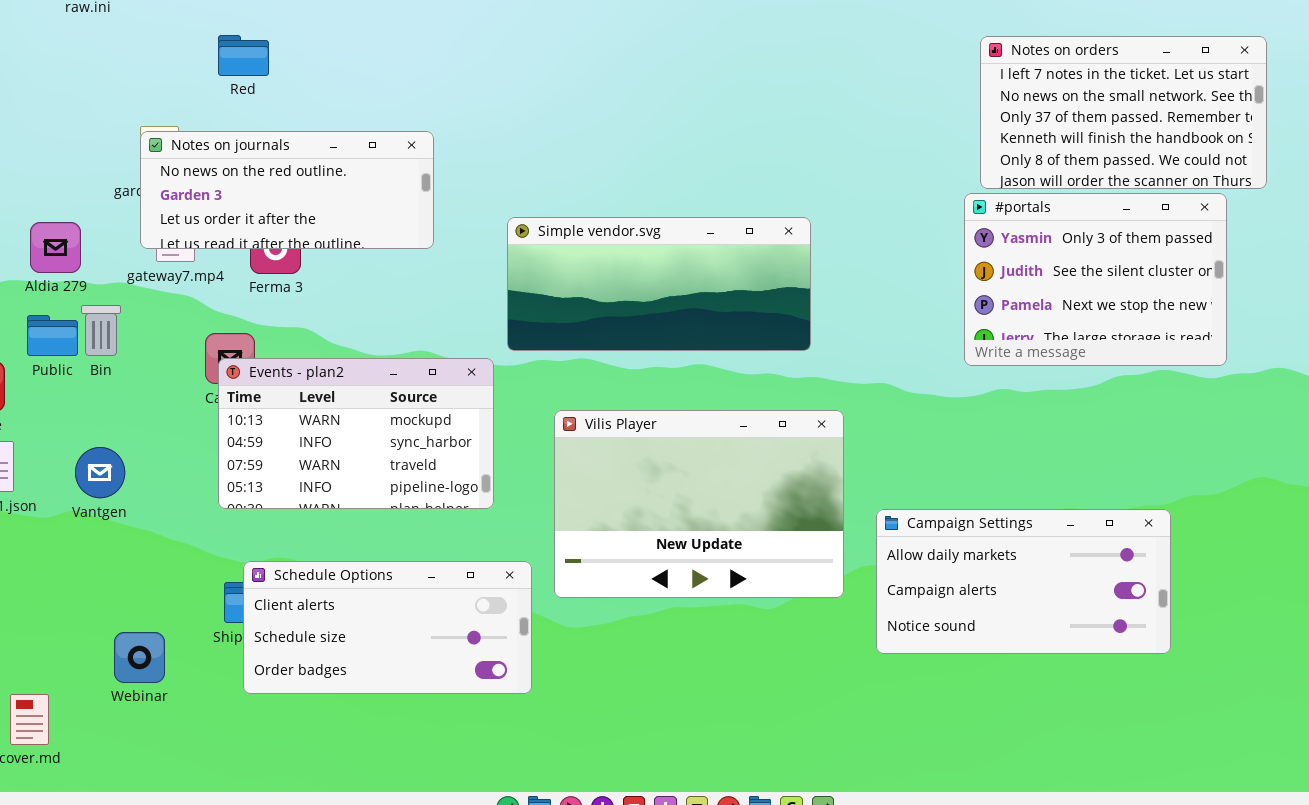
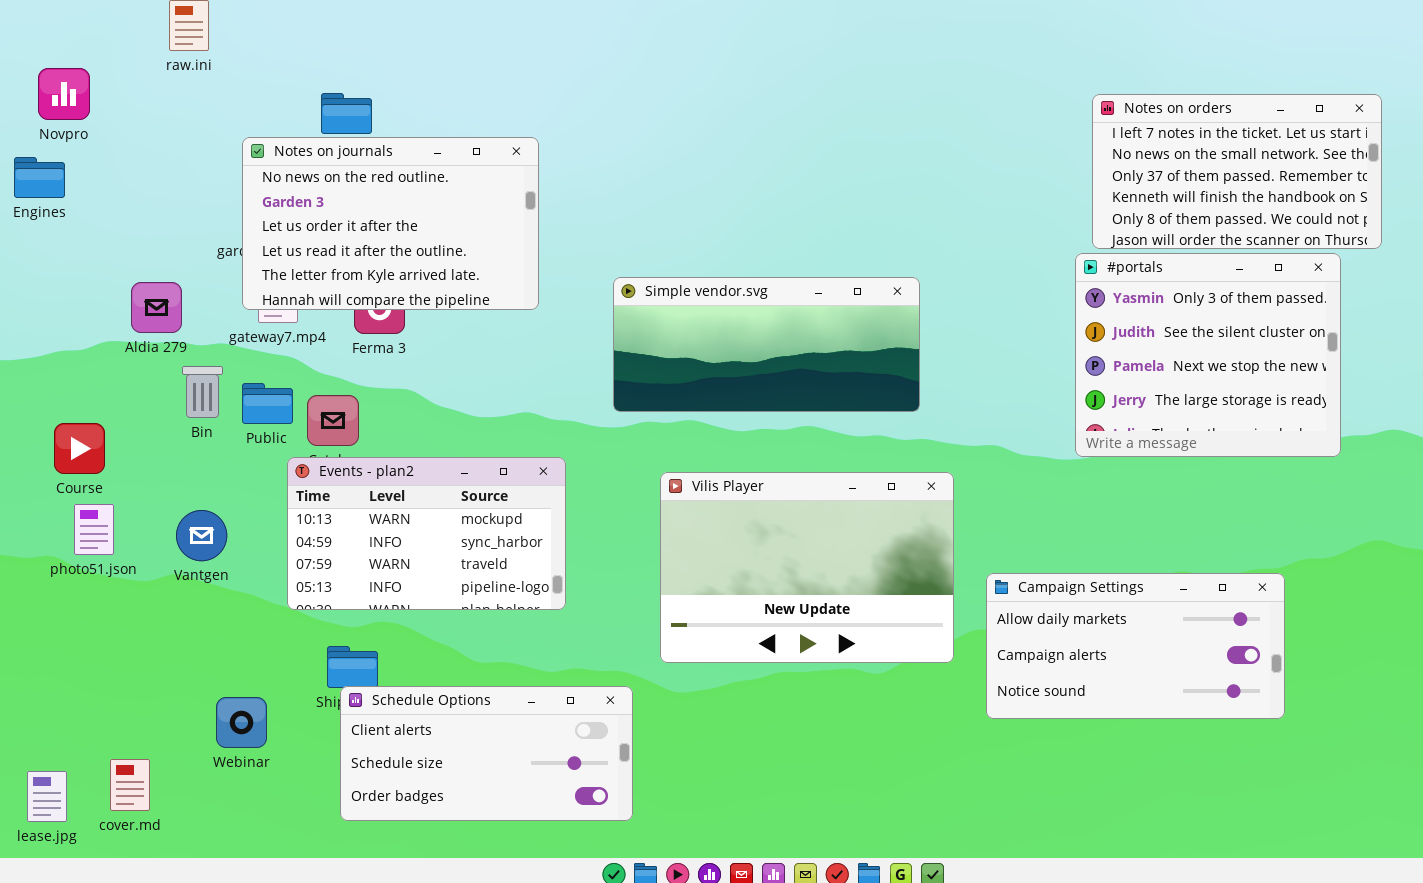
Notes on journals: [140,131,434,249] -> [242,137,539,310], resized
#portals: [964,193,1227,366] -> [1075,253,1341,457], resized
Public: [27,315,78,356] -> [242,383,293,424], moved
Events - plan2: [218,358,494,509] -> [287,457,566,610], moved
Schedule Options: [243,561,532,694] -> [340,686,633,821], moved

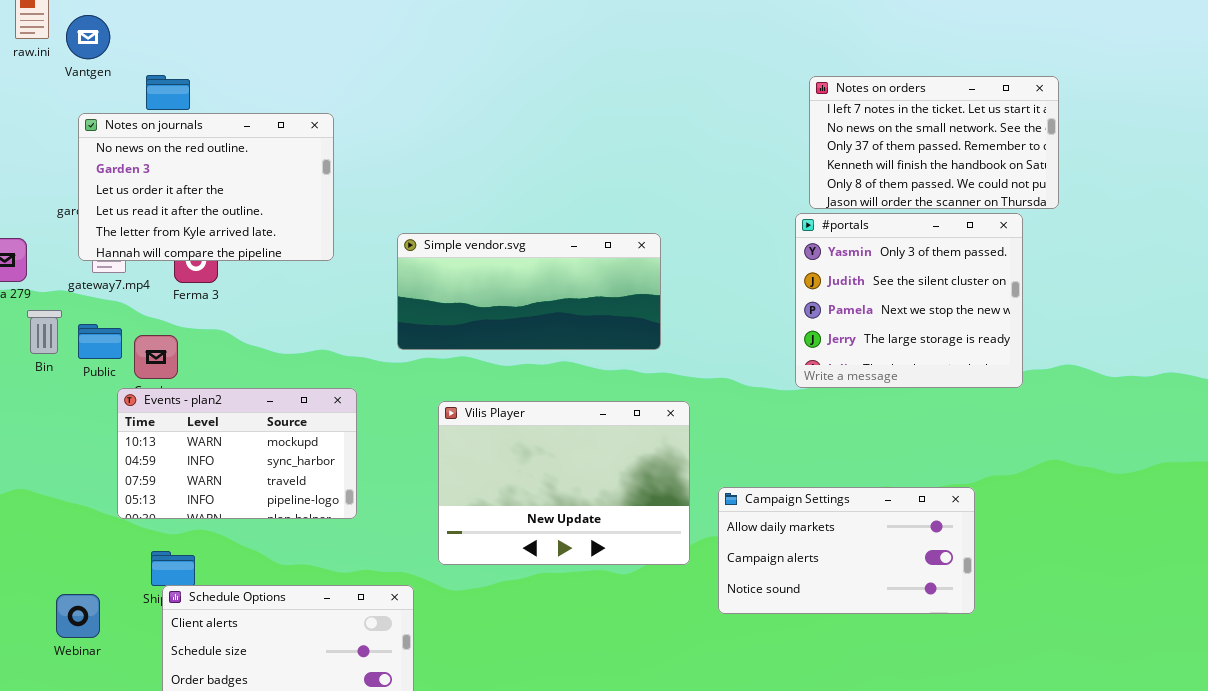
Vantgen: [176,510,227,561] -> [66,15,110,59], moved

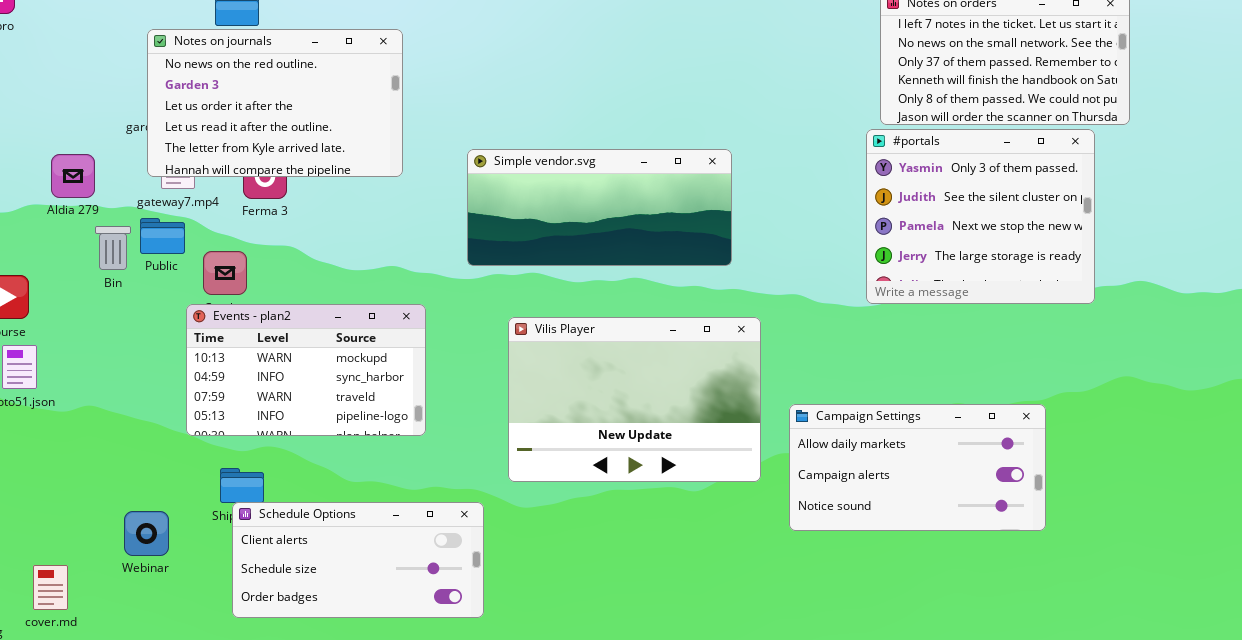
Public: [78,324,122,359] -> [140,218,185,254], moved

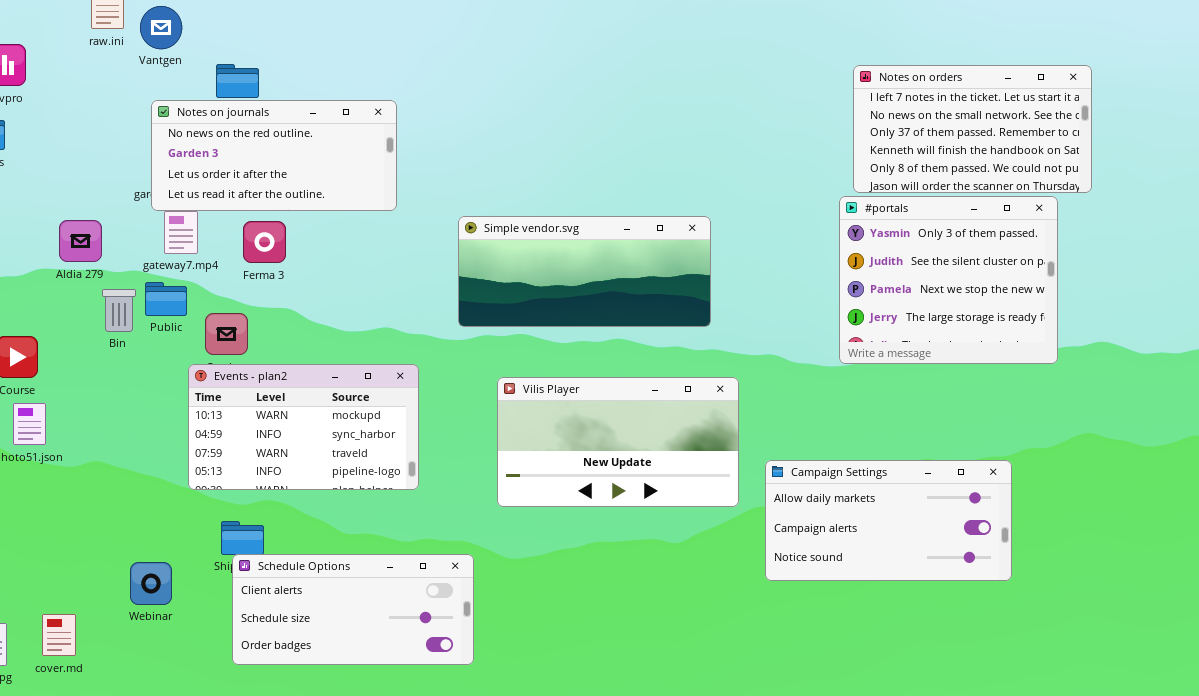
Notes on journals: [147,29,403,177] -> [151,100,397,211], resized
Vilis Player: [508,317,761,482] -> [497,377,739,507], resized

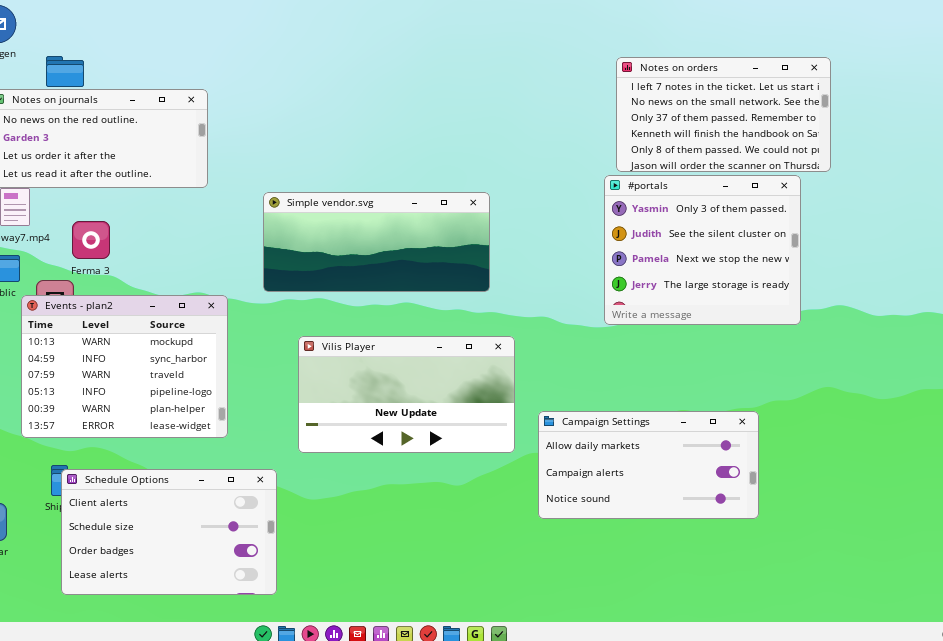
Ferma 3: [243,221,286,263] -> [72,221,110,259], moved
Events - plan2: [188,364,419,490] -> [21,295,228,438], resized
Schedule Options: [232,554,474,665] -> [61,469,277,595], resized

